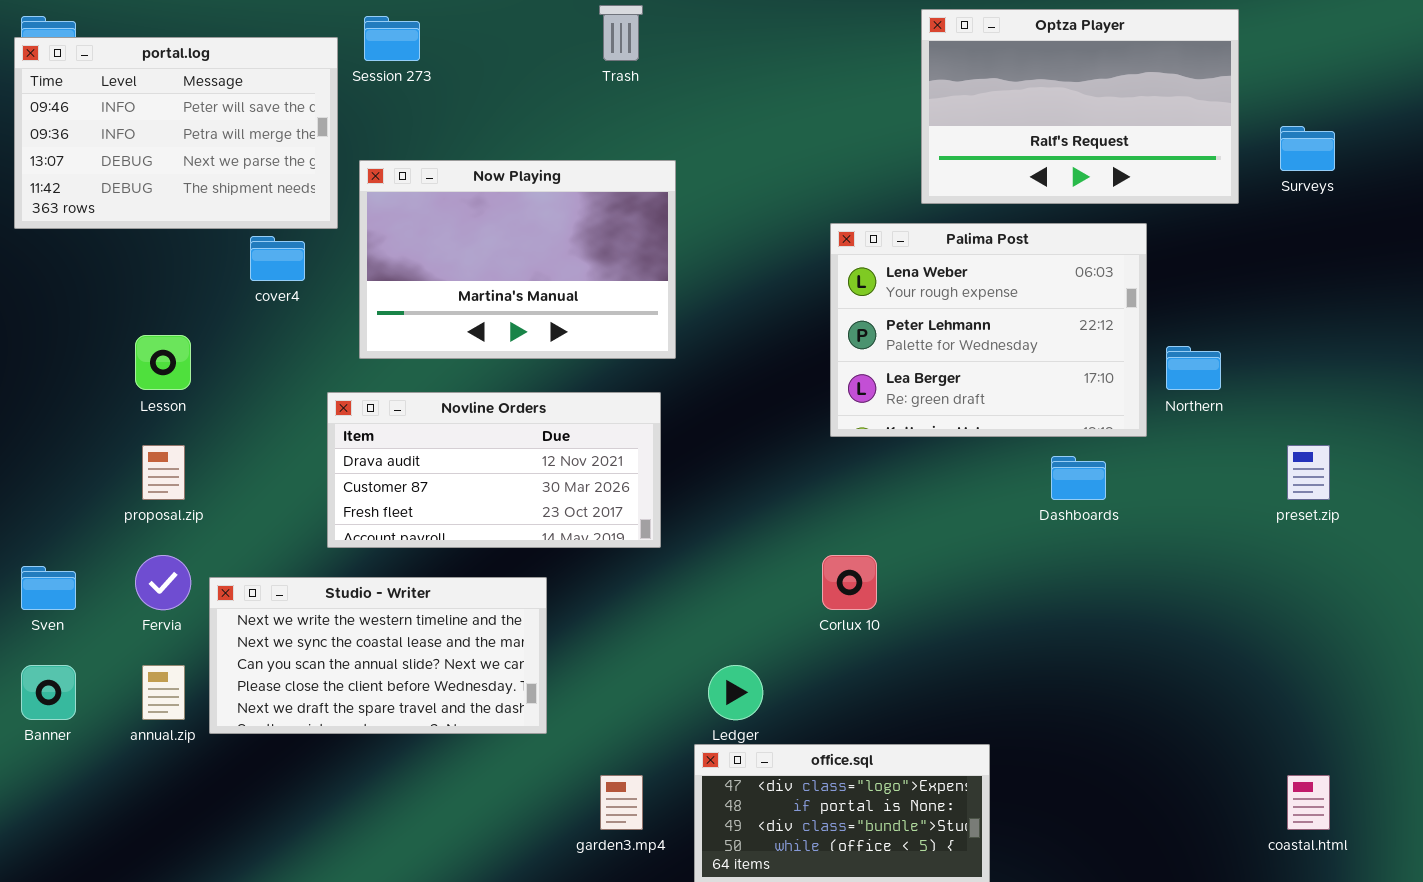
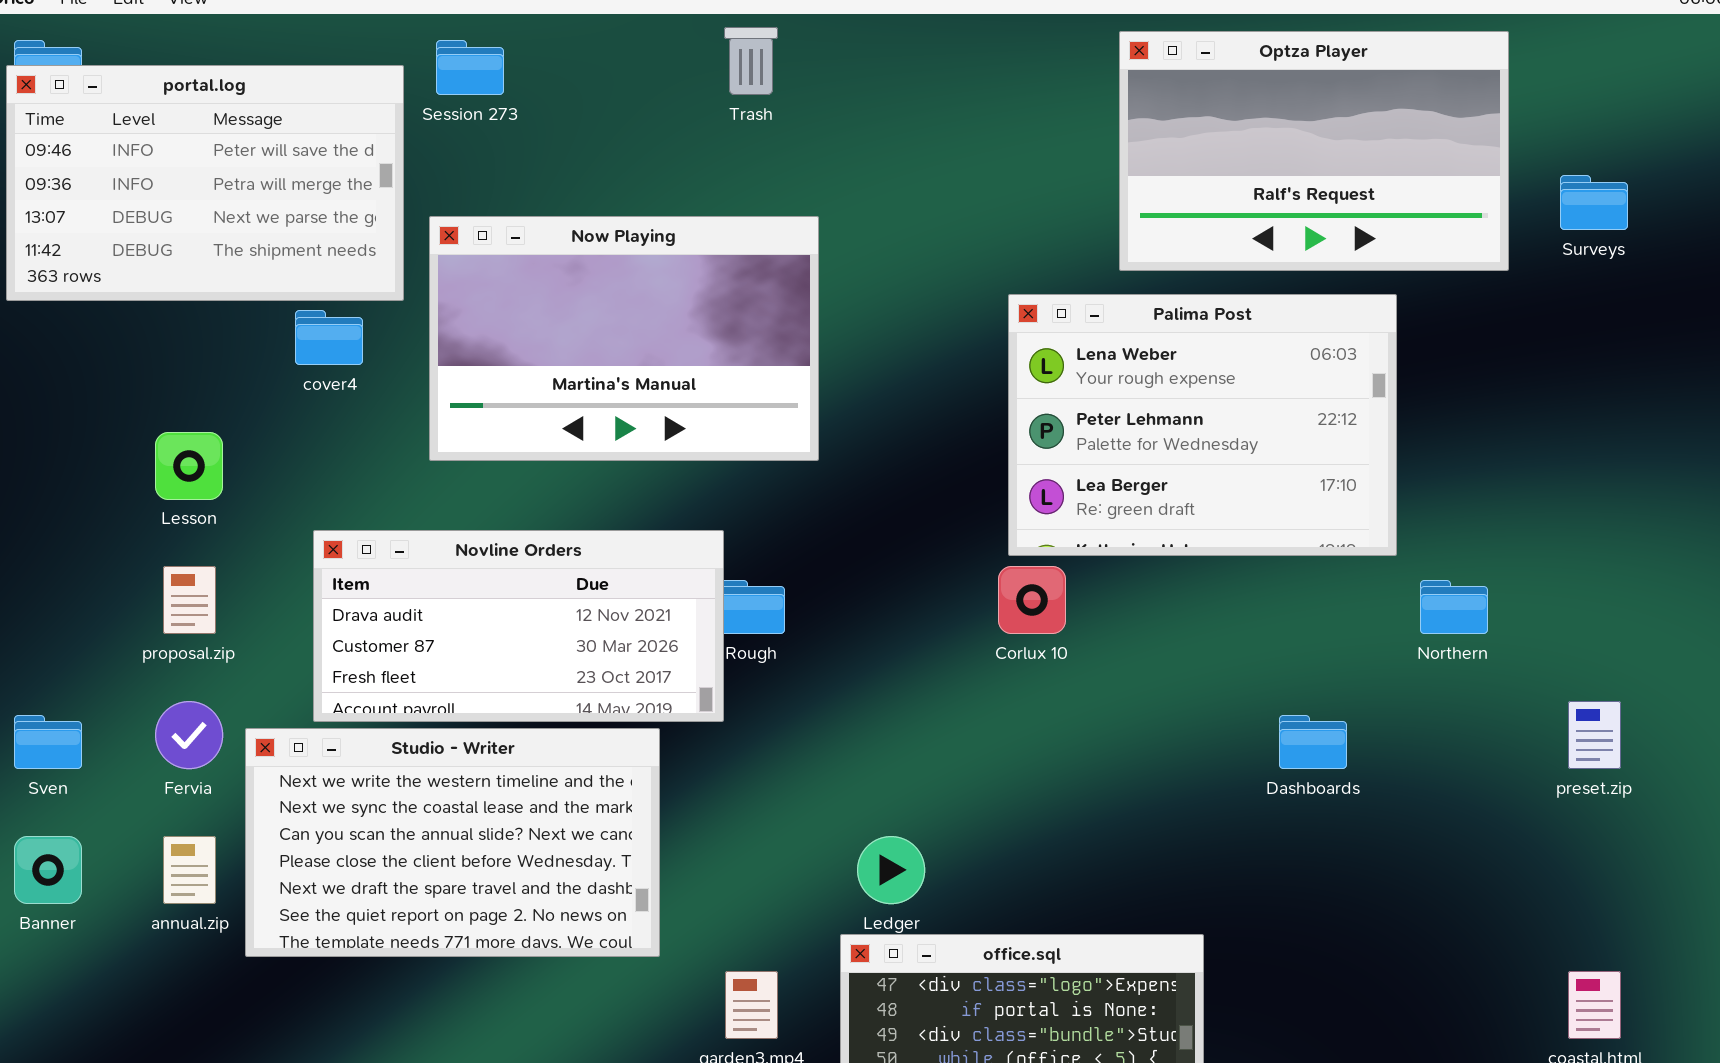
Northern: [1166,346,1221,390] -> [1420,580,1488,634], moved
Novline Orders: [327,392,661,548] -> [313,530,724,722], moved
preset.zip: [1287,445,1330,500] -> [1568,701,1621,769], moved
Dashboards: [1051,456,1106,500] -> [1279,715,1347,769], moved
Corlux 10: [822,555,877,610] -> [998,566,1066,634], moved
Studio - Writer: [209,577,547,734] -> [245,728,660,957], resized

